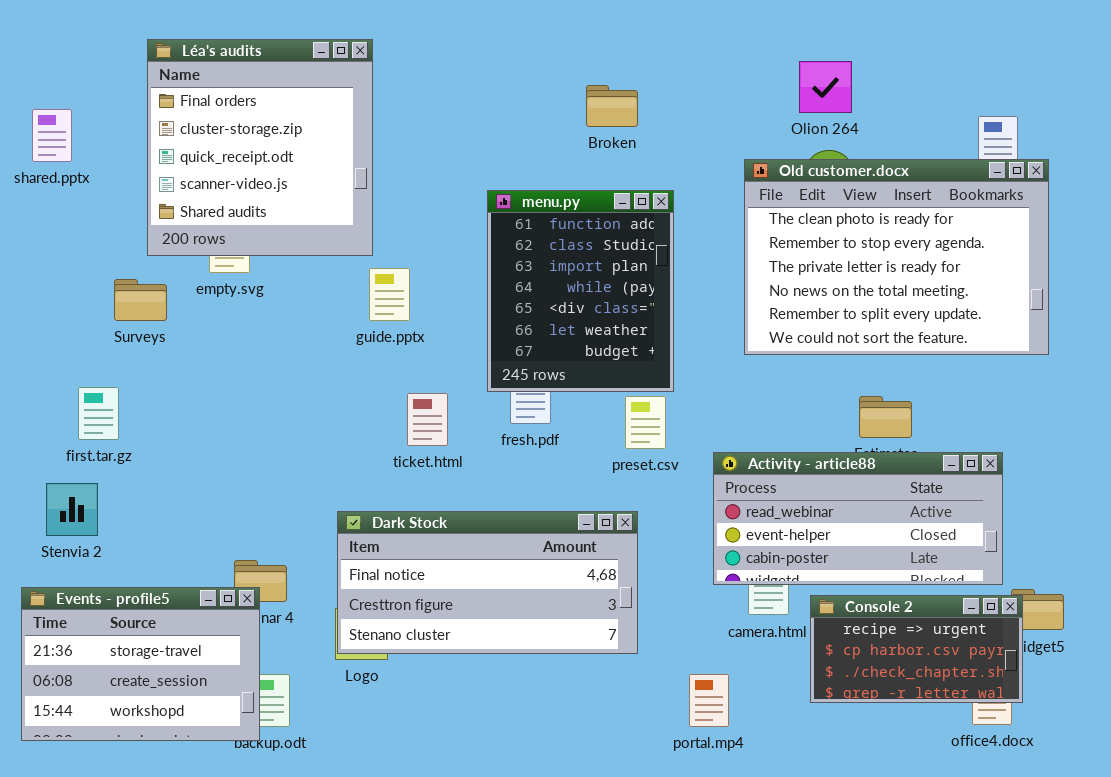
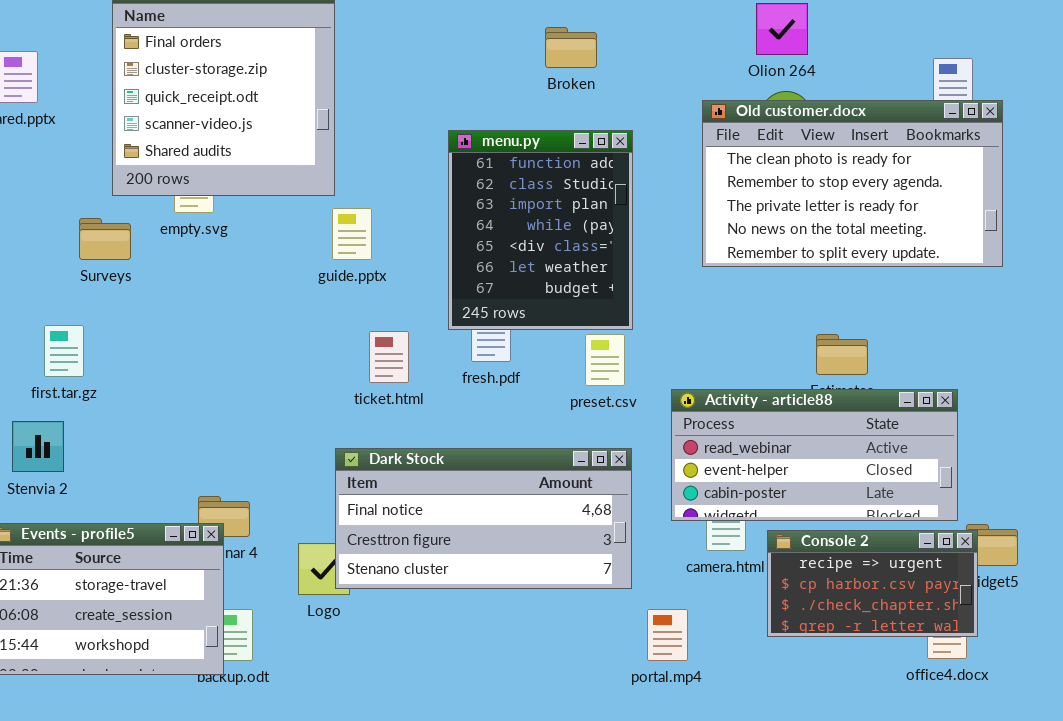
Old customer.docx: [744,159,1049,355] -> [702,100,1003,267], resized
Dark Stock: [337,511,638,654] -> [335,448,632,589], moved

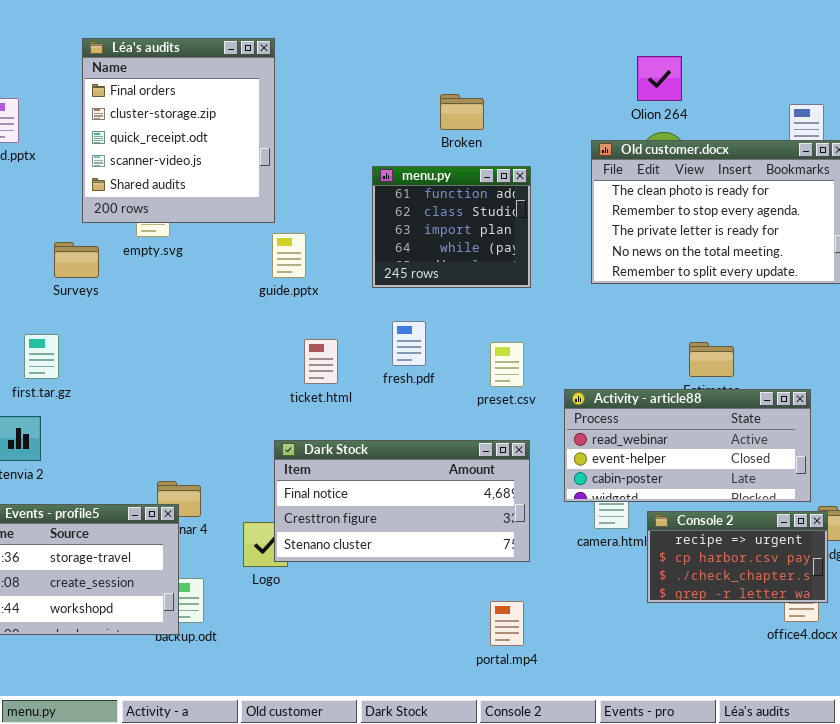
Broken: [545,27,597,68] -> [440,94,484,130], moved
menu.py: [448,130,633,330] -> [372,166,531,288], resized
portal.mp4: [647,609,688,661] -> [490,601,524,646], moved

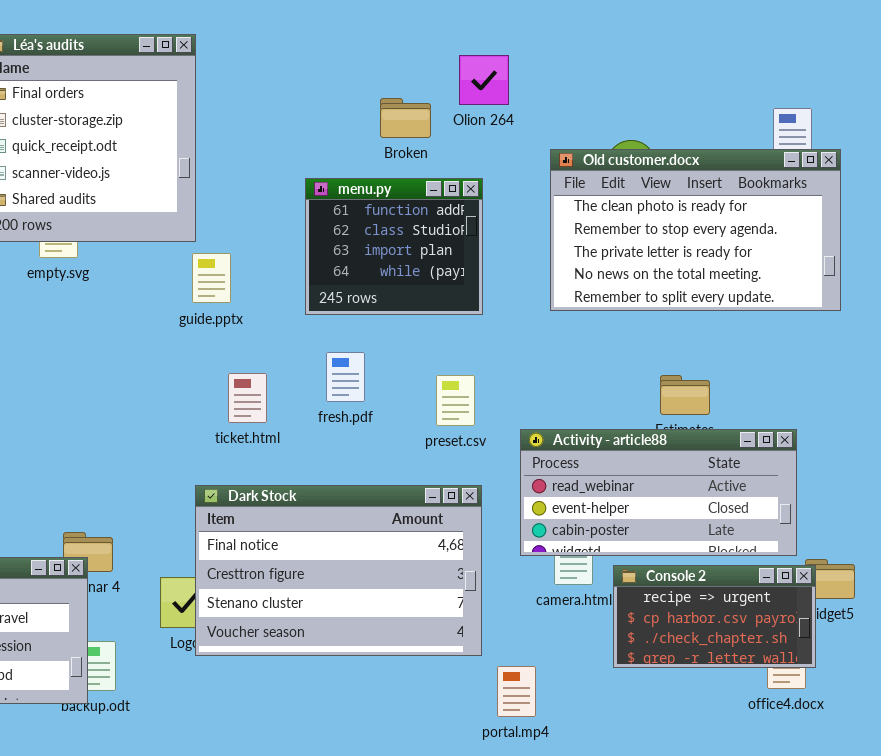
Olion 264: [637,56,682,101] -> [459,55,509,105], moved
Dark Stock: [274,440,530,562] -> [195,485,482,656], resized
portal.mp4: [490,601,524,646] -> [497,666,536,717], moved

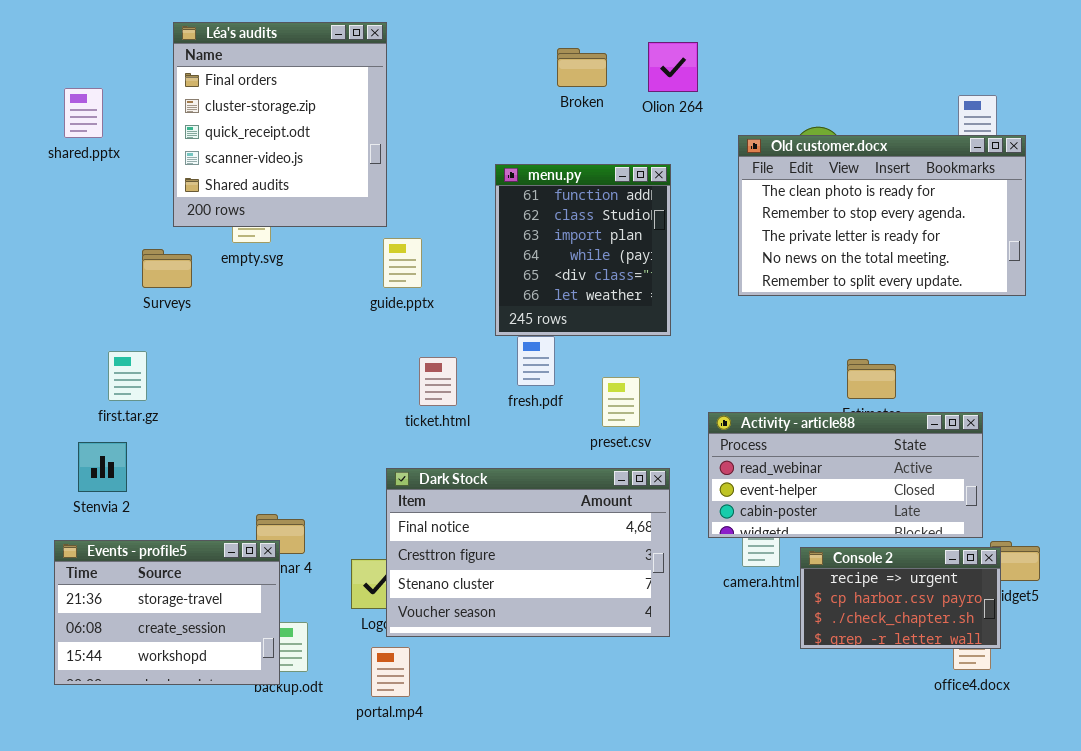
Broken: [380,98,431,138] -> [557,48,607,87], moved
menu.py: [305,178,483,315] -> [495,164,671,336], resized
preset.csv: [436,375,475,426] -> [602,377,640,427], moved
portal.mp4: [497,666,536,717] -> [371,647,410,697], moved

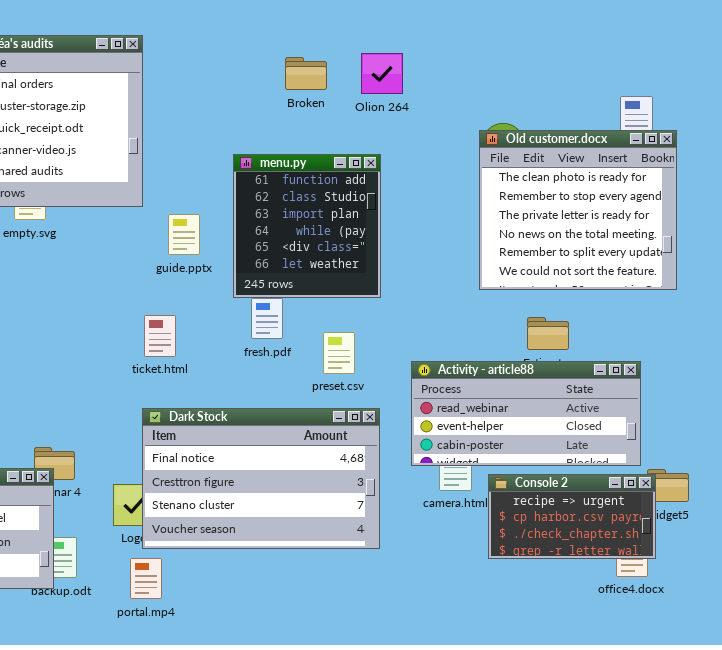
Old customer.docx: [738,135,1026,296] -> [479,130,677,290], resized
guide.pptx: [383,238,422,288] -> [168,214,200,255], moved
ticket.html: [419,357,457,406] -> [144,315,176,357], moved

